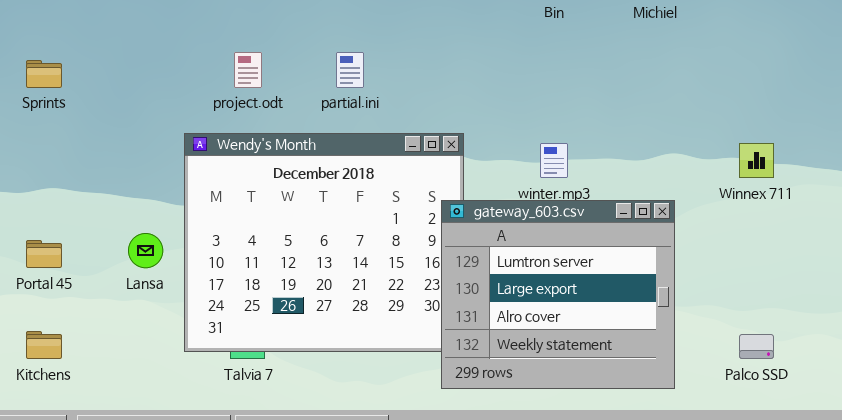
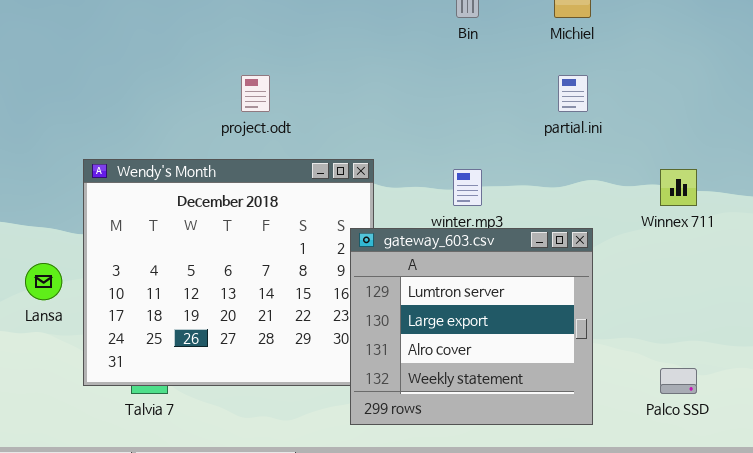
project.odt: [234,52,262,88] -> [241,75,270,112], moved
partial.ini: [336,52,364,88] -> [558,75,588,112], moved

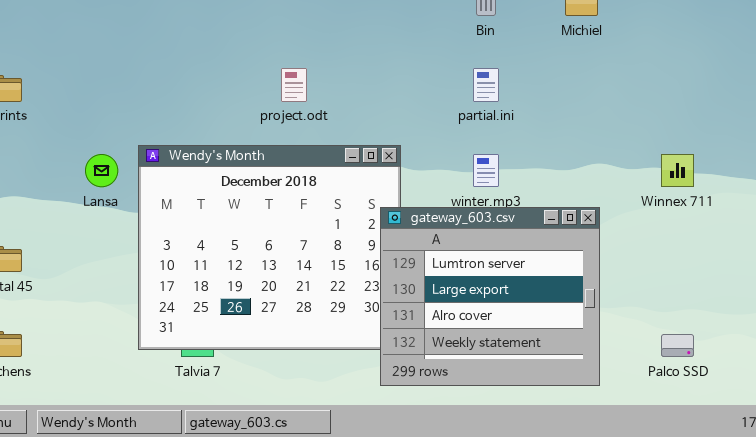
partial.ini: [558,75,588,112] -> [473,68,499,102], moved
Lansa: [25,263,62,300] -> [85,154,118,187], moved

